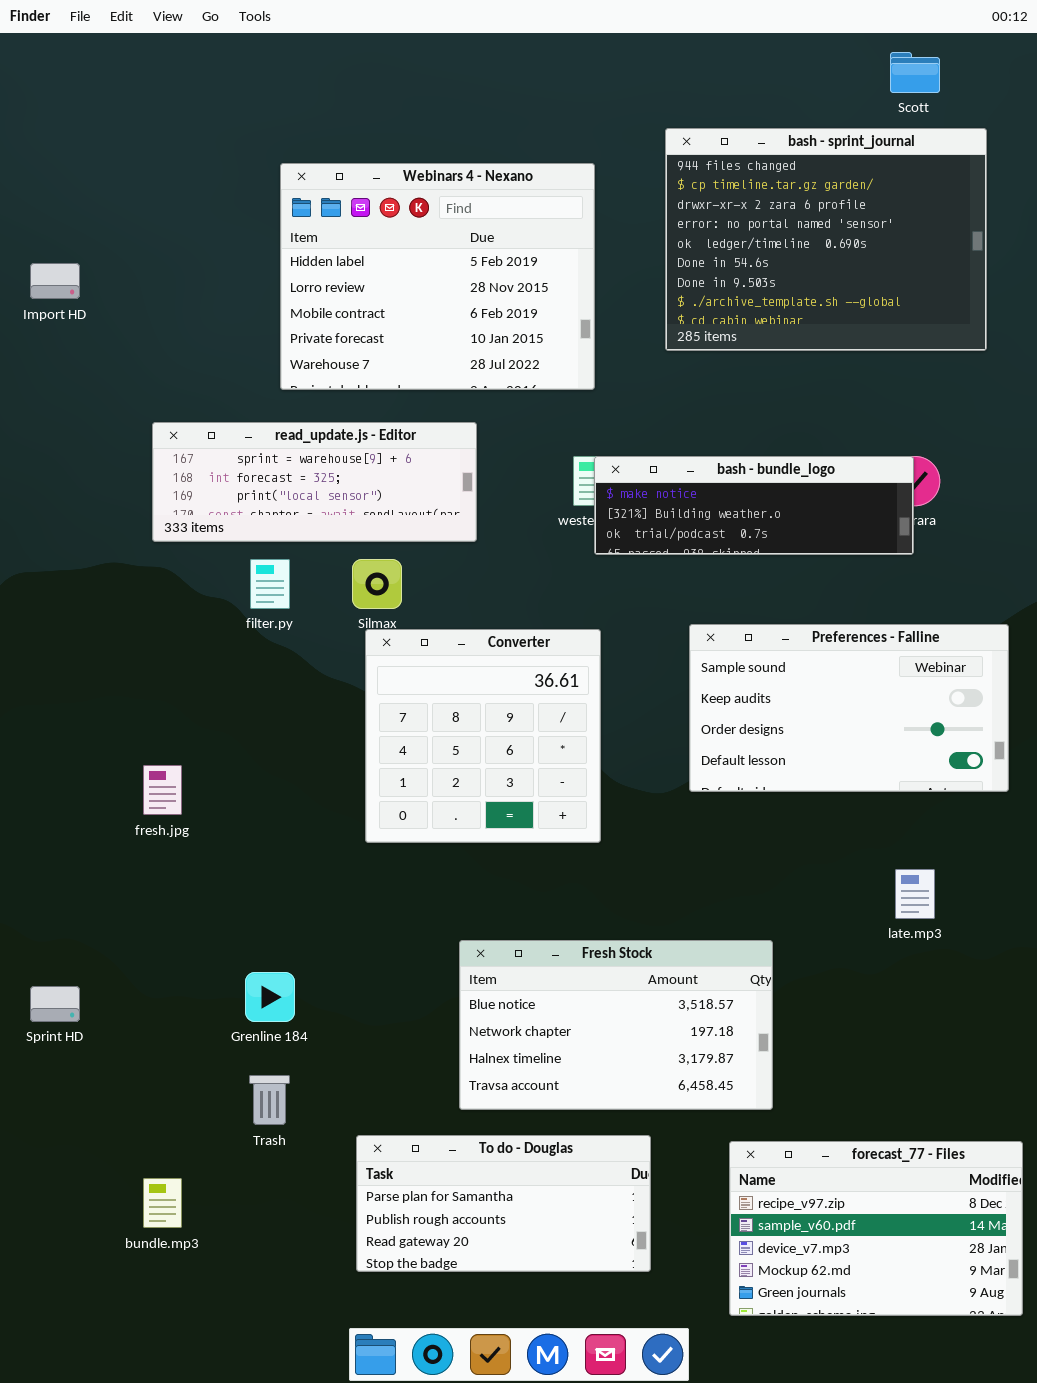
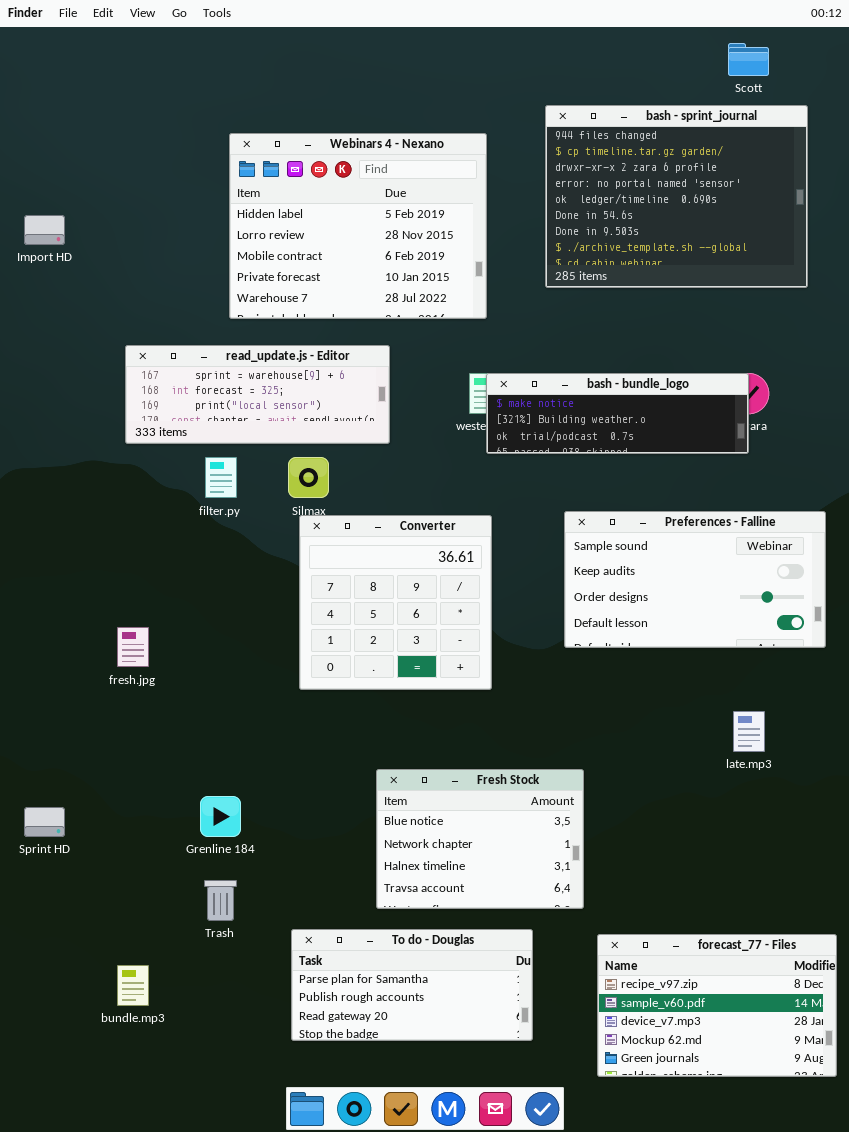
Fresh Stock: [459,940,773,1110] -> [376,769,584,909], resized

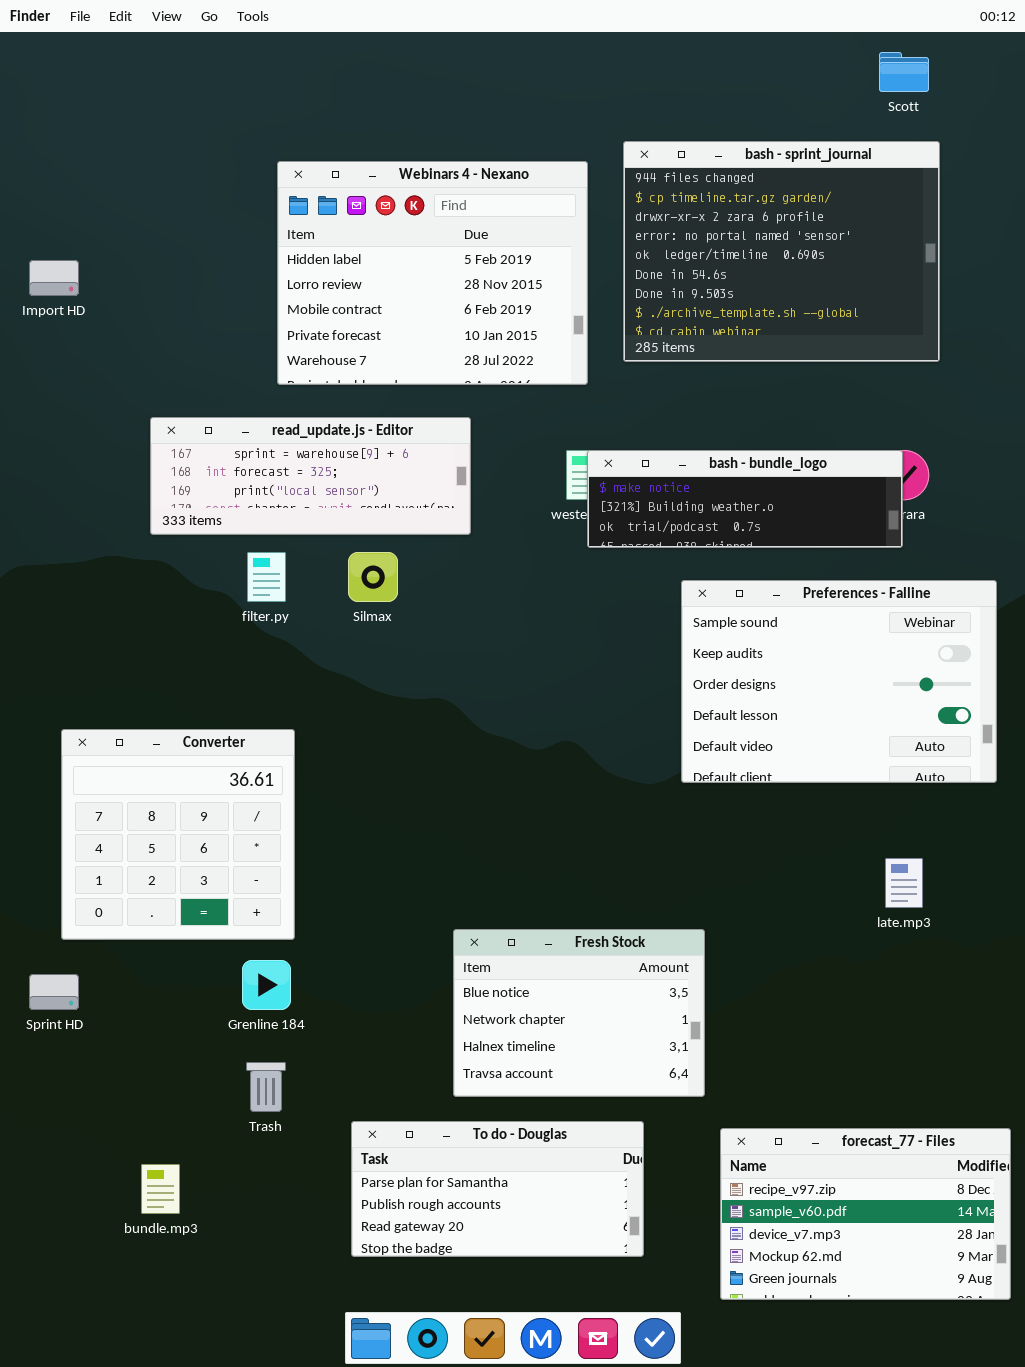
bash - sprint_journal: [545,105,808,288] -> [623,141,940,362], moved
Preferences - Falline: [564,511,826,648] -> [681,580,997,783], resized
Converter: [299,515,492,690] -> [61,729,295,940], moved

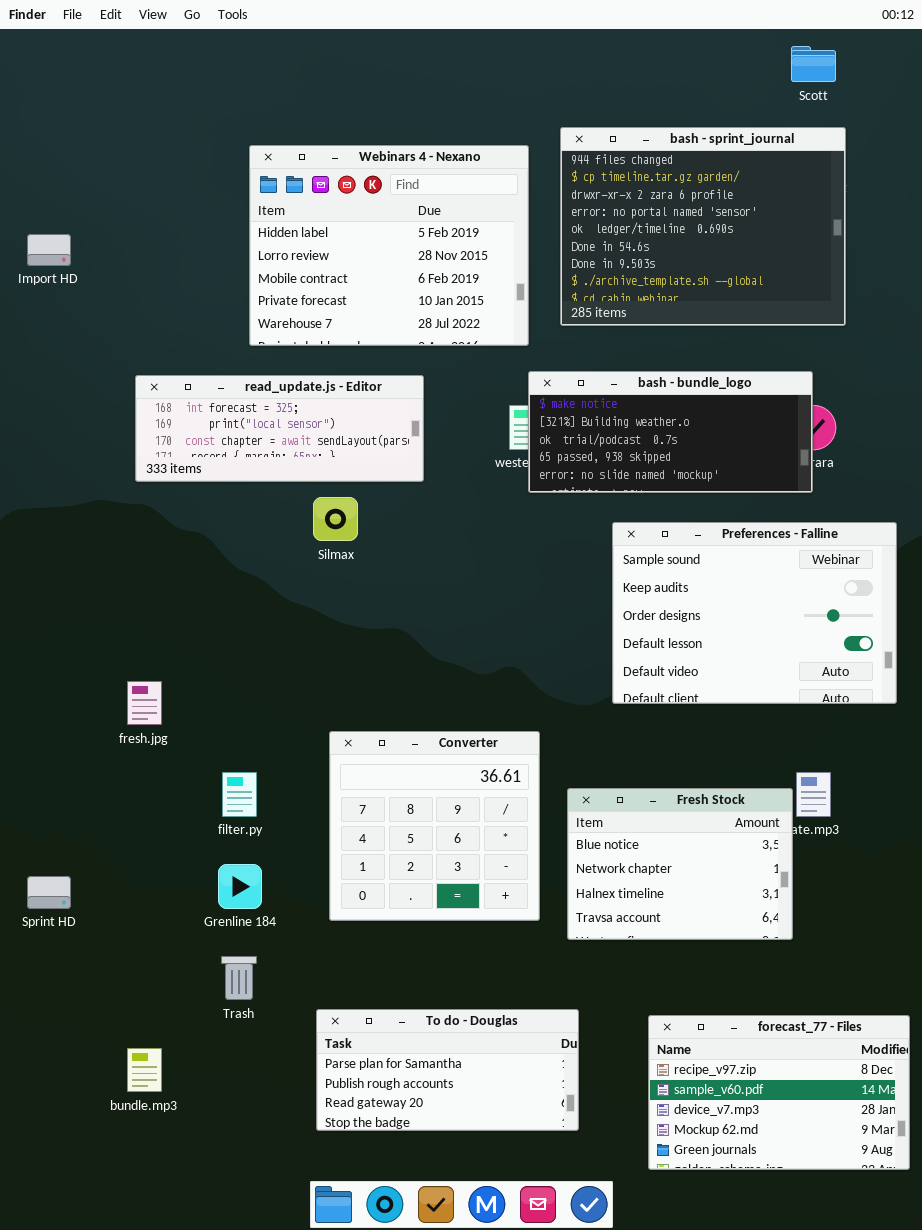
read_update.js - Editor: [150,417,471,535] -> [135,375,424,482], scrolled down 1 row
bash - bundle_logo: [587,450,903,548] -> [528,371,813,493], resized
filter.py: [247,552,286,602] -> [222,772,257,817], moved
Converter: [61,729,295,940] -> [329,731,540,921], moved
Fresh Stock: [453,929,705,1097] -> [567,788,793,940], moved

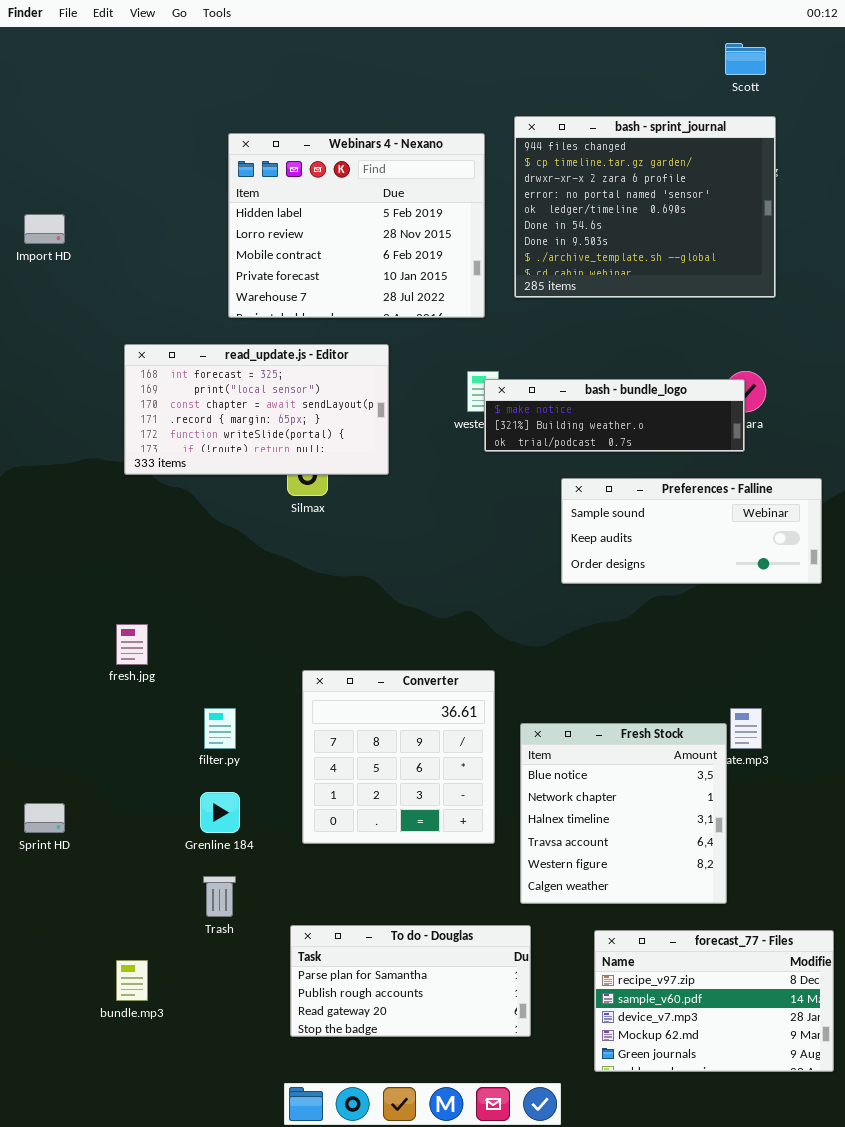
bash - bundle_logo: [528,371,813,493] -> [484,379,745,452], resized
read_update.js - Editor: [135,375,424,482] -> [124,344,389,475], resized
Preferences - Falline: [612,522,897,704] -> [561,478,822,584], resized
Fresh Stock: [567,788,793,940] -> [520,723,727,904], resized

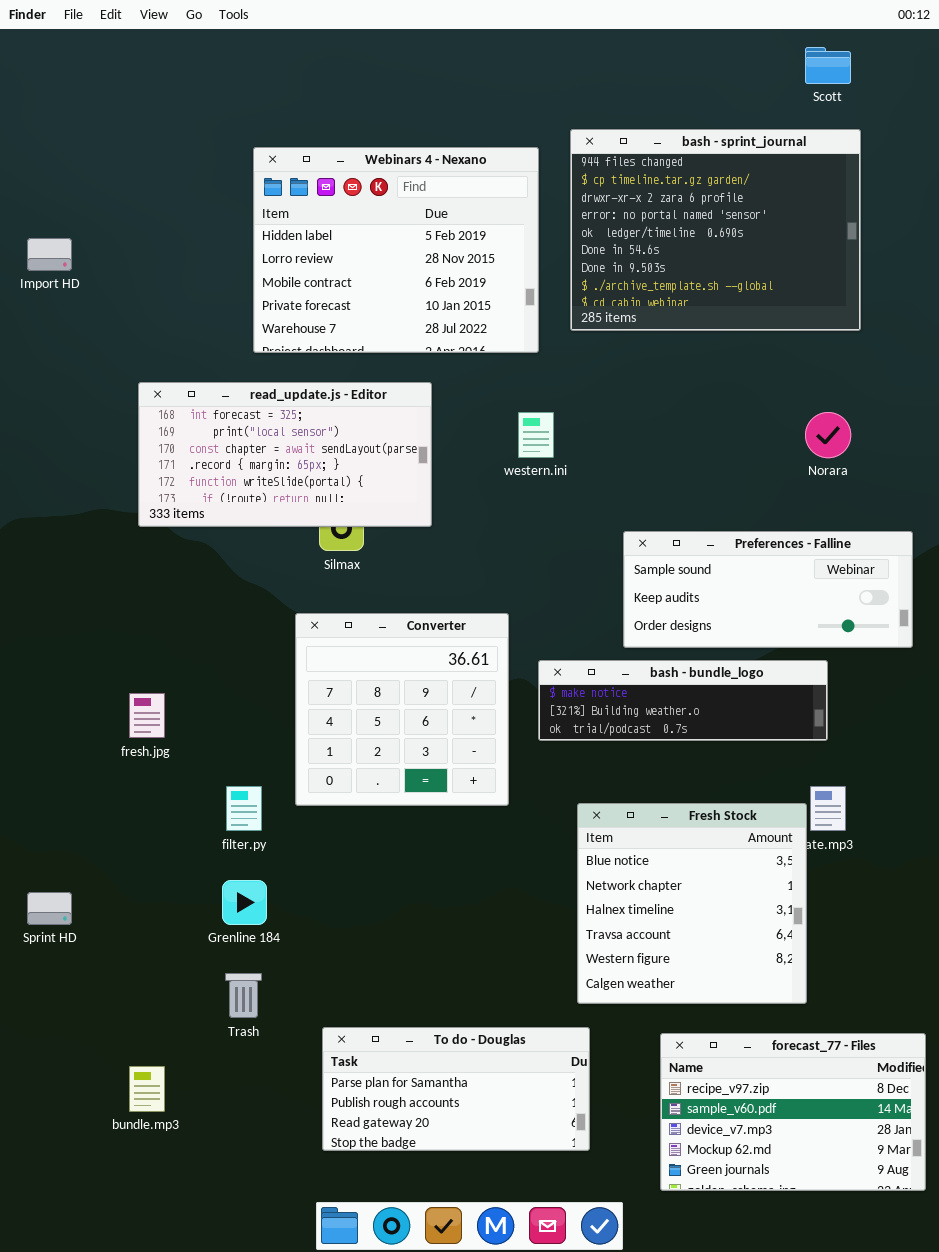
bash - bundle_logo: [484,379,745,452] -> [538,660,828,741], moved
Converter: [302,670,495,844] -> [295,613,509,806], moved

